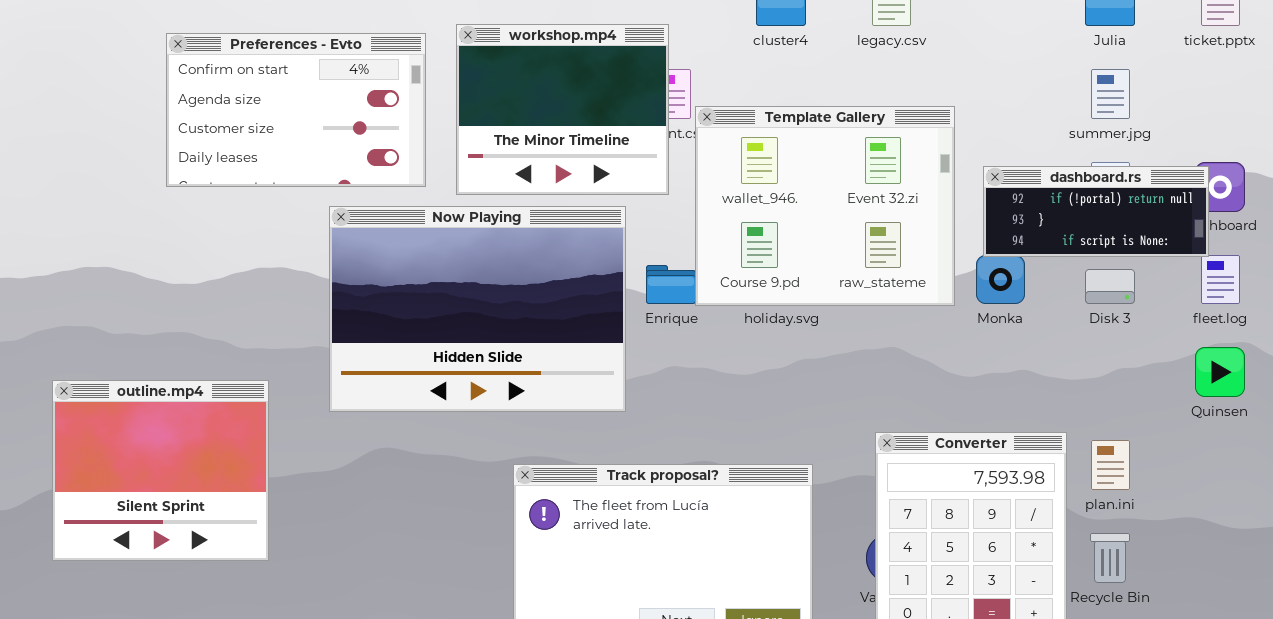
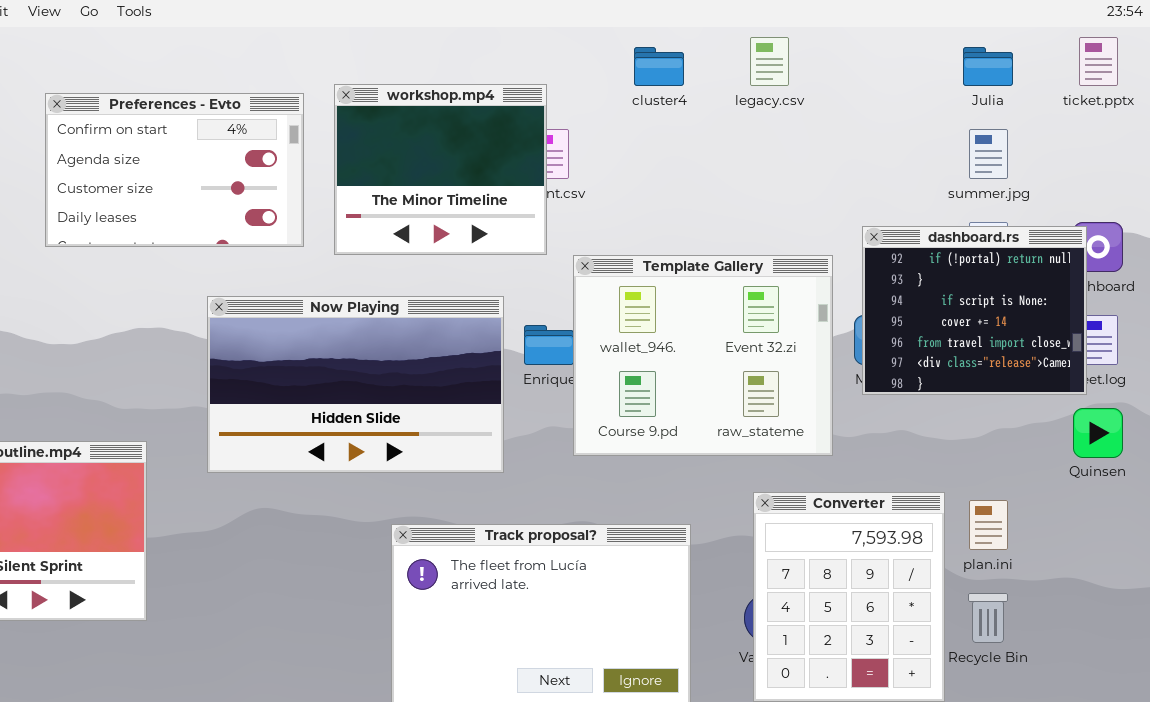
Template Gallery: [695,106,955,306] -> [573,255,833,456], moved
dashboard.rs: [983,166,1209,257] -> [862,226,1087,395], resized
Now Playing: [329,206,626,412] -> [207,296,504,473], resized

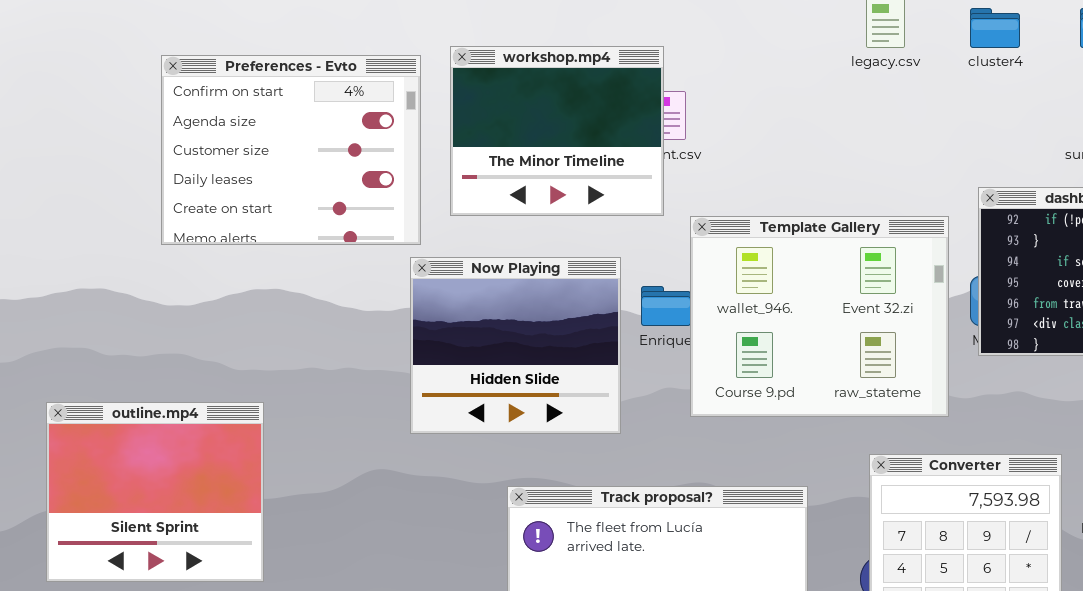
cluster4: [634,47,684,86] -> [970,8,1020,48], moved
Preferences - Evto: [45,93,304,247] -> [161,55,421,245], resized
Now Playing: [207,296,504,473] -> [410,257,621,434], resized

